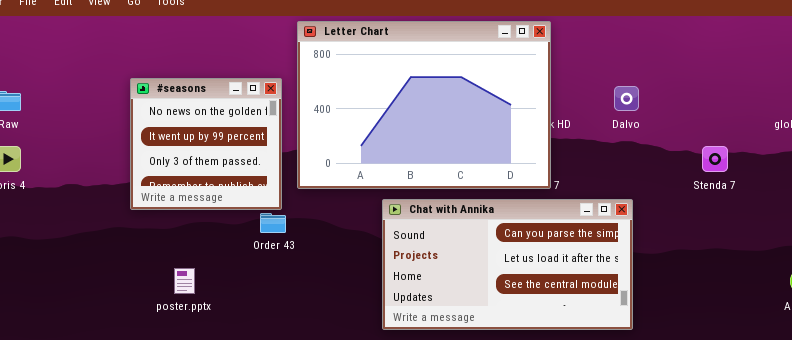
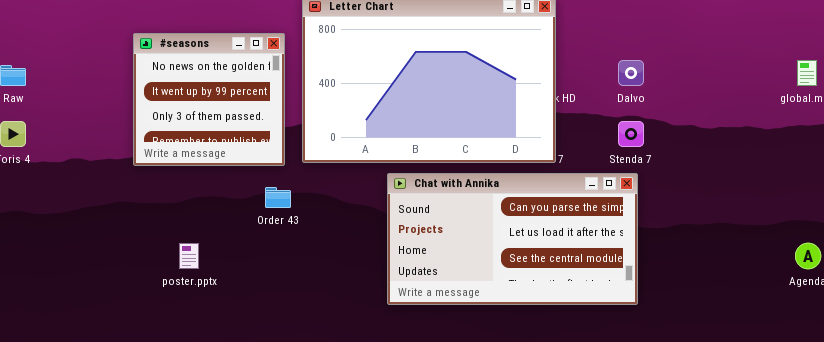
#seasons: [130,78,282,210] -> [133,33,285,166], moved
Stenda 7: [702,146,728,172] -> [618,121,644,147], moved

